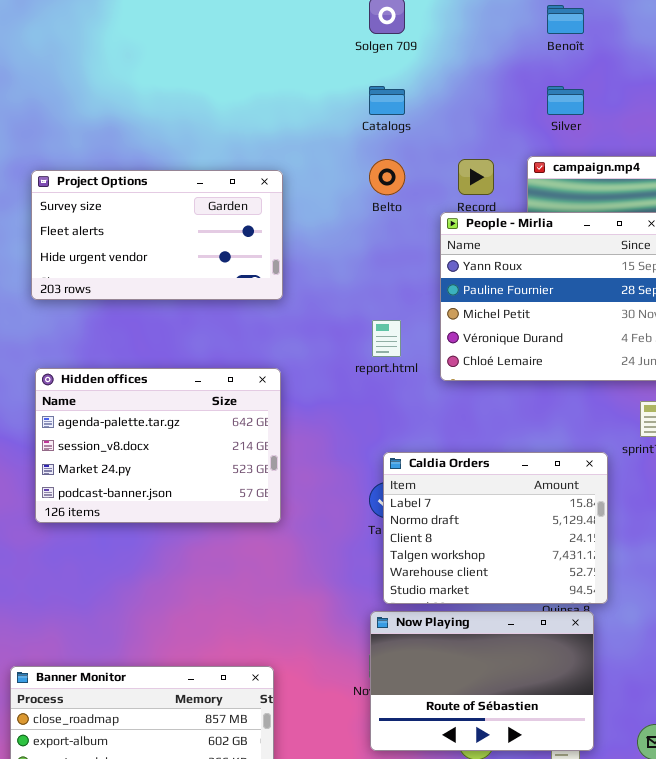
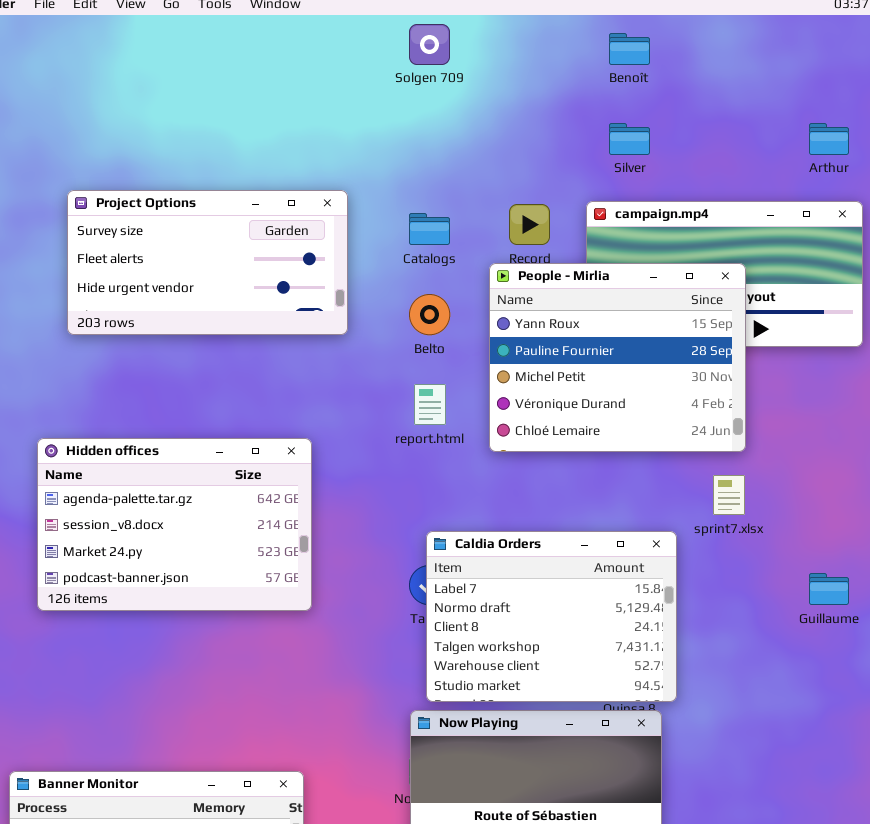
Catalogs: [369,86,405,115] -> [409,213,450,245], moved
Belto: [369,159,405,195] -> [409,294,450,335], moved
Project Options: [31,170,283,300] -> [67,190,348,335], moved

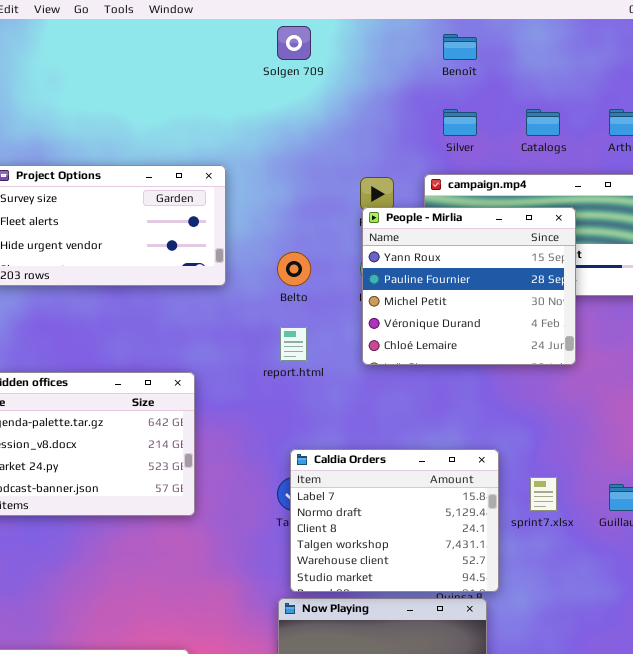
Catalogs: [409,213,450,245] -> [526,109,560,136], moved
People - Mirlia: [489,263,746,452] -> [362,207,576,365], moved
sprint7.xlsx: [713,475,745,515] -> [530,477,557,511], moved

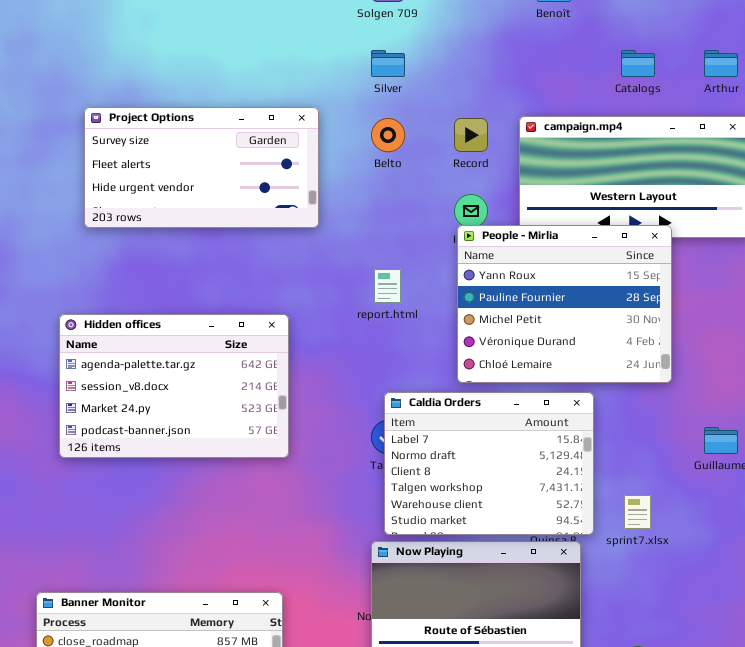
Silver: [443,109,477,136] -> [371,50,405,77], moved
People - Mirlia: [362,207,576,365] -> [457,225,672,383], moved
Belto: [277,252,311,286] -> [371,118,405,152], moved
sprint7.xlsx: [530,477,557,511] -> [624,495,651,529], moved

